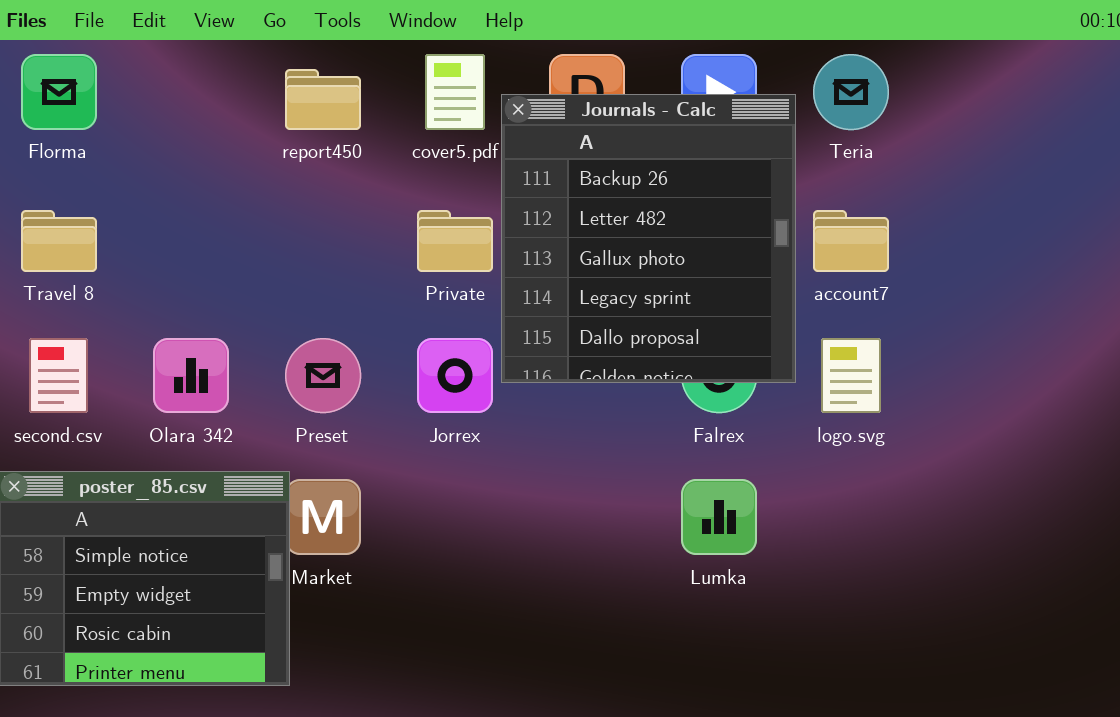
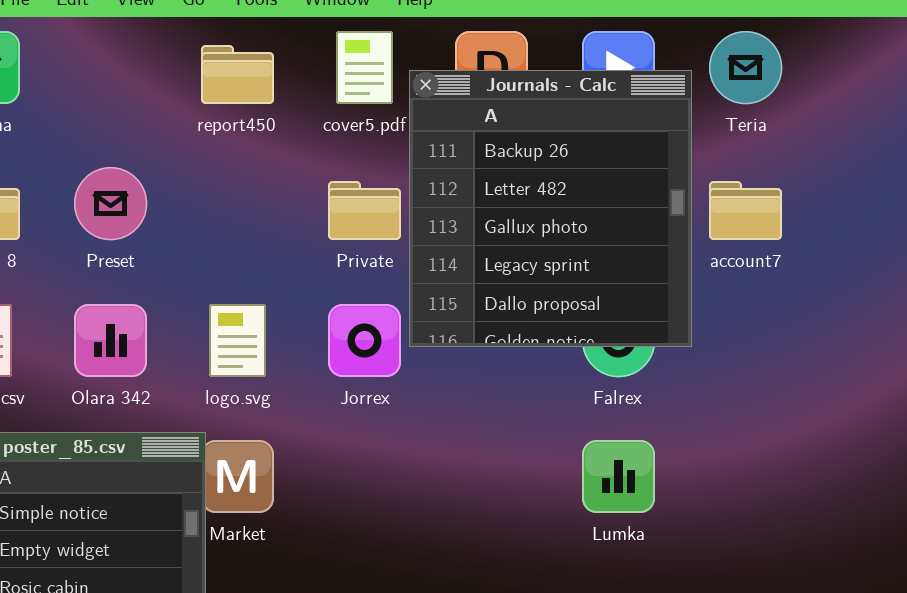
Preset: [285,338,361,413] -> [74,167,147,240], moved
logo.svg: [821,338,881,413] -> [209,304,266,377], moved

